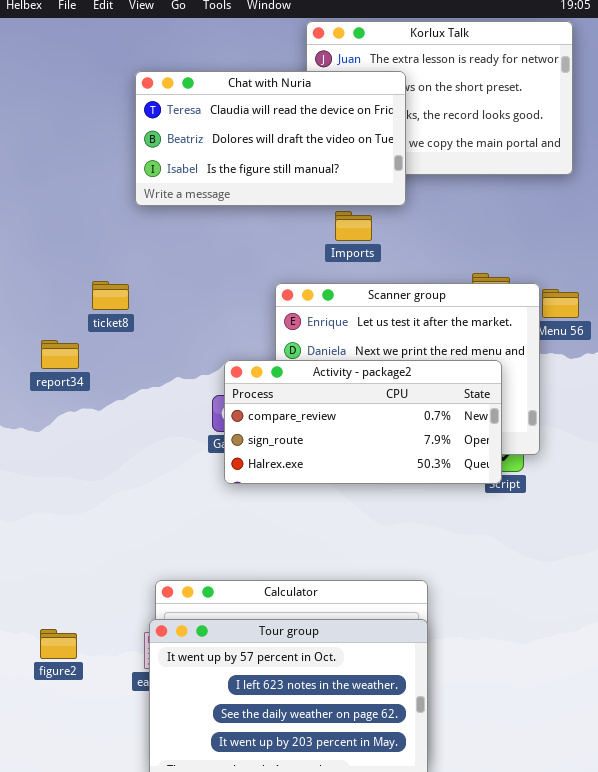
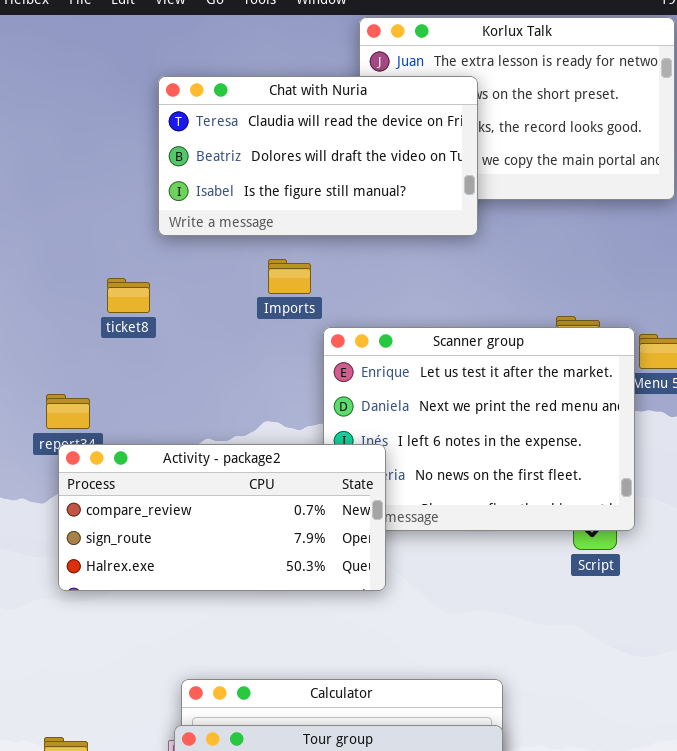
Imports: [335,211,372,241] -> [268,259,311,294], moved
ticket8: [92,281,129,310] -> [107,278,150,313], moved
Activity - package2: [224,360,502,484] -> [58,444,386,591], moved

